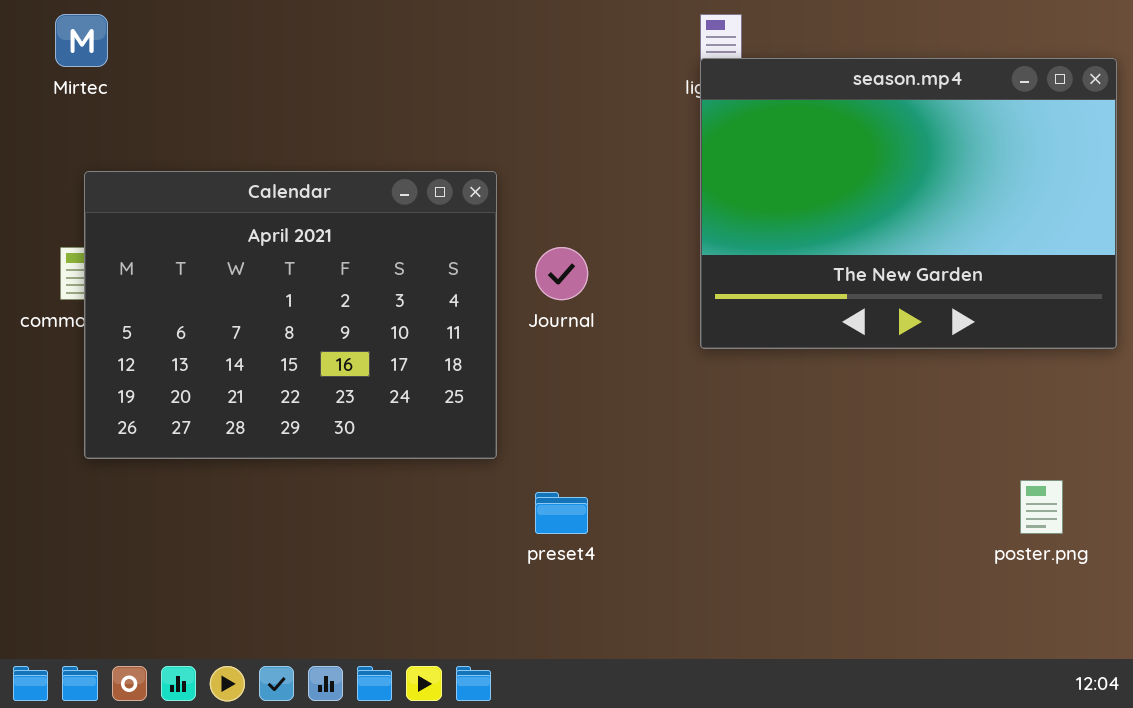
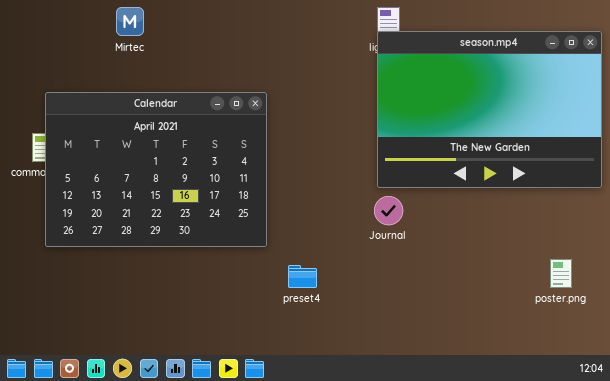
Mirtec: [55,14,108,67] -> [116,7,144,36], moved
Journal: [535,247,588,300] -> [374,196,403,225], moved

